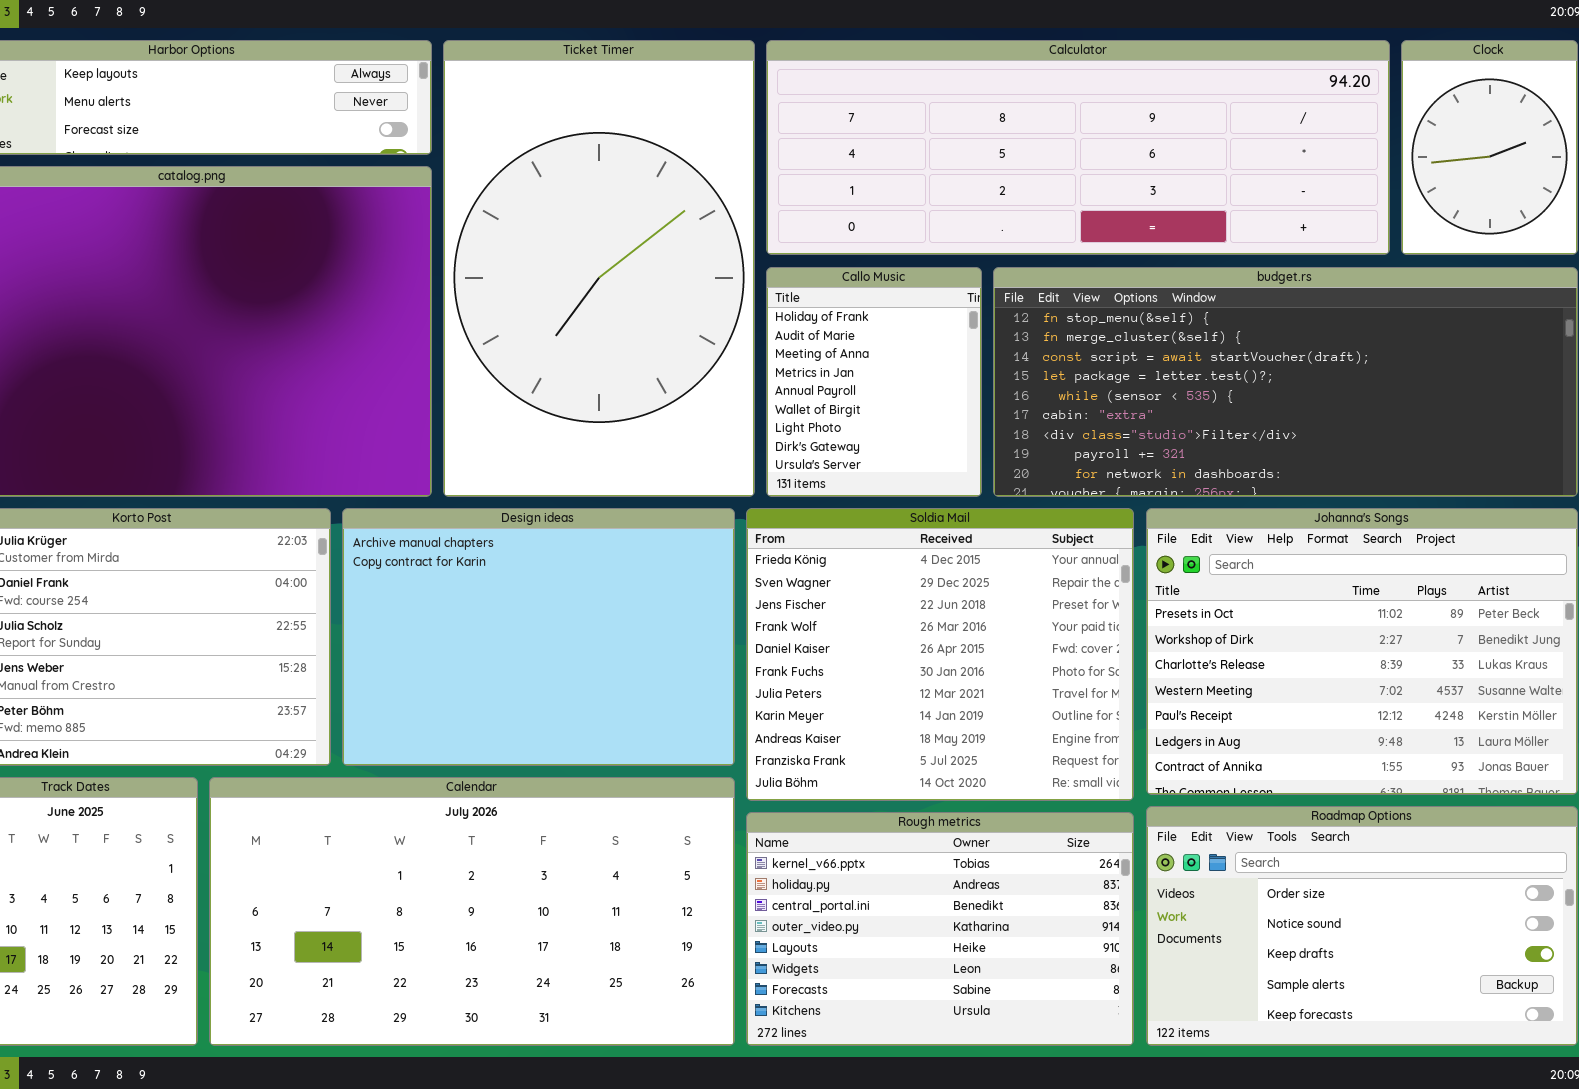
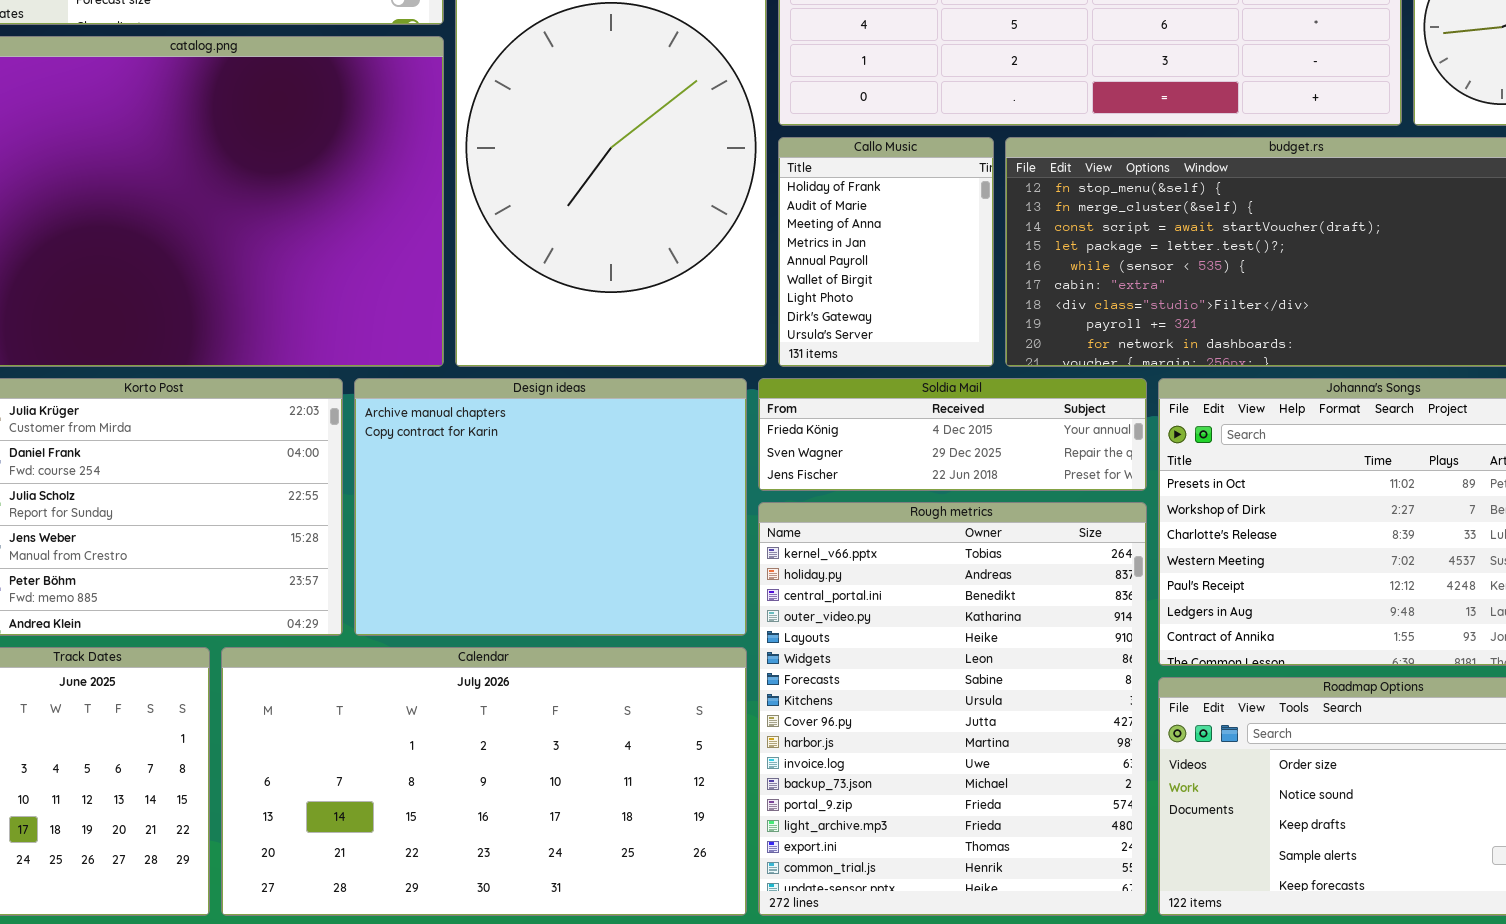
Soldia Mail: [746,508,1134,801] -> [758,378,1147,491], resized
Rough metrics: [746,812,1134,1046] -> [758,502,1147,916], resized

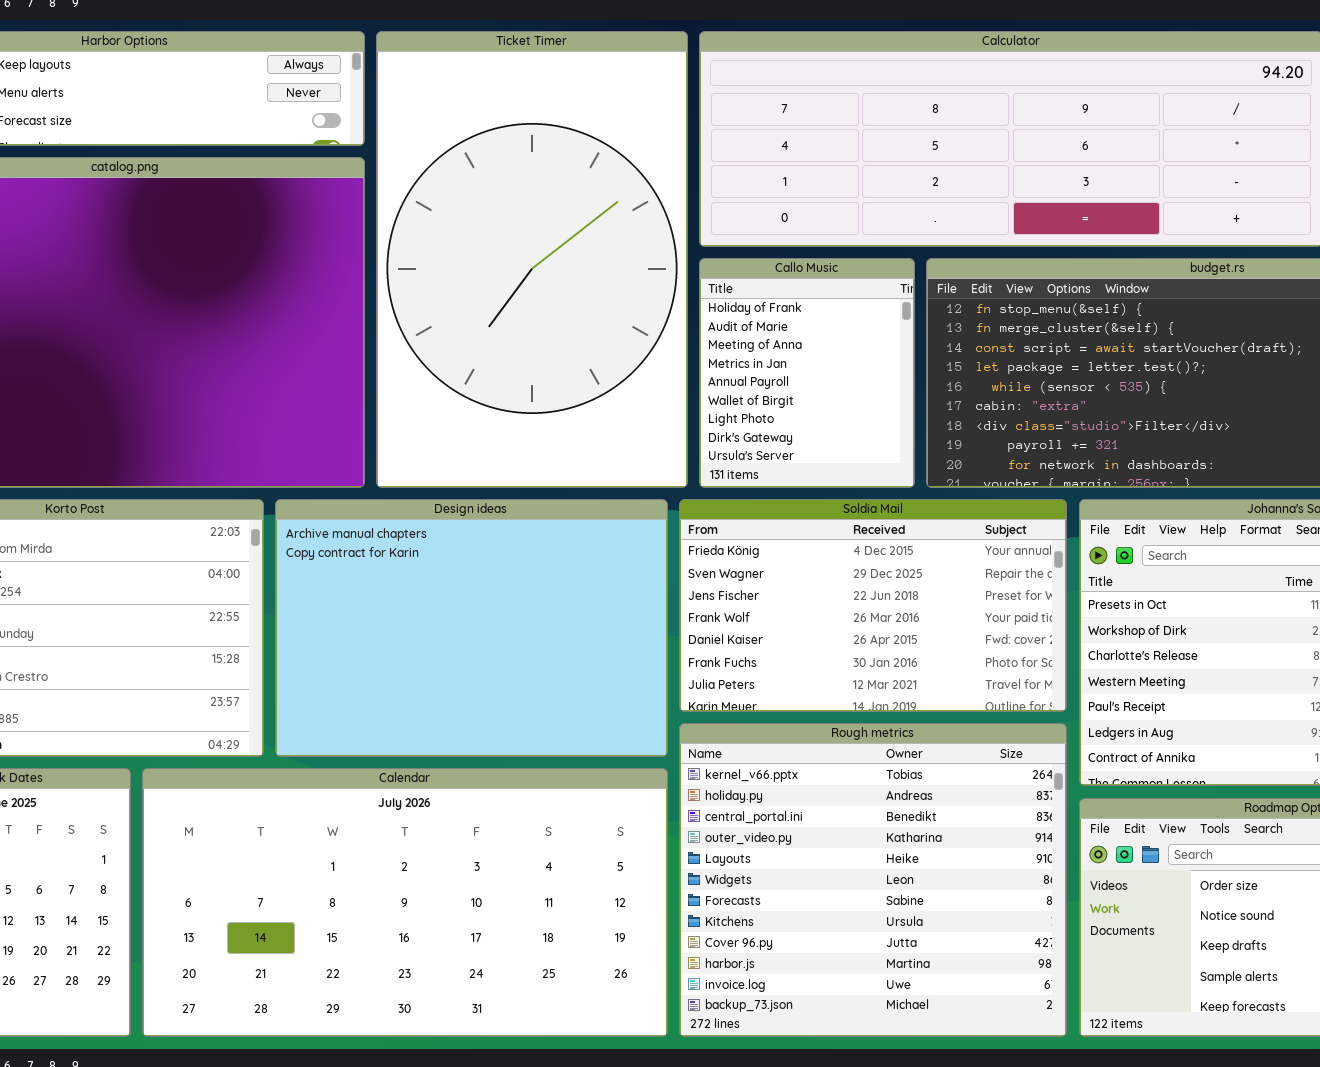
Soldia Mail: [758,378,1147,491] -> [679,499,1067,712], resized
Rough metrics: [758,502,1147,916] -> [679,723,1067,1037], resized

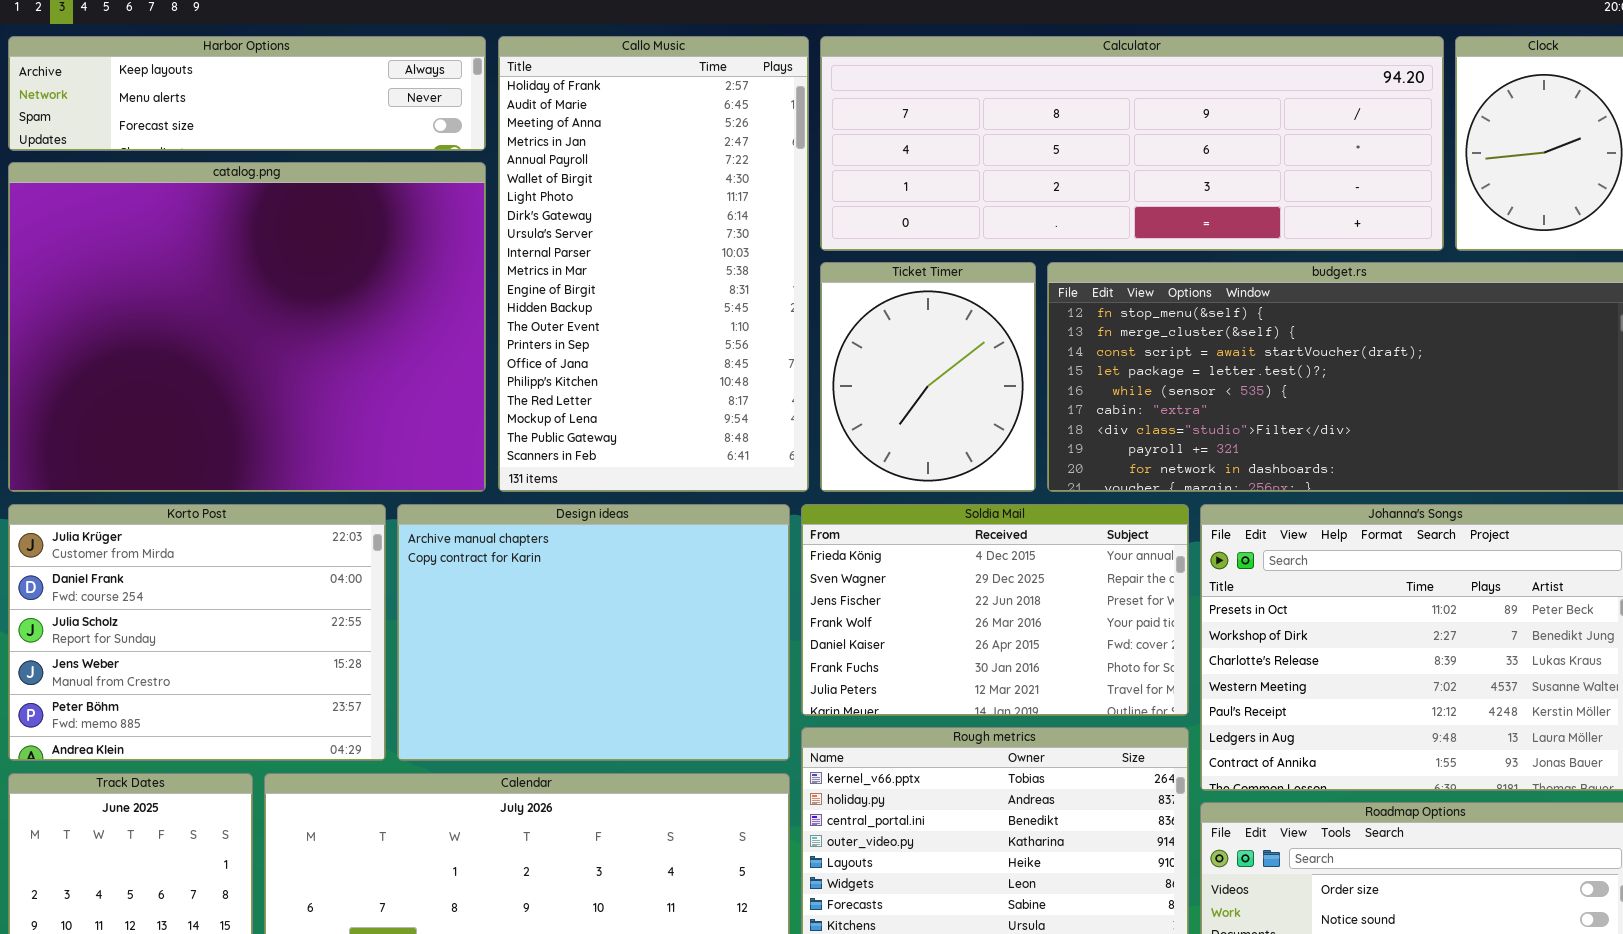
Ticket Timer: [376,31,688,488] -> [820,262,1036,492], moved, resized
Callo Music: [699,258,915,488] -> [498,36,809,492], moved, resized

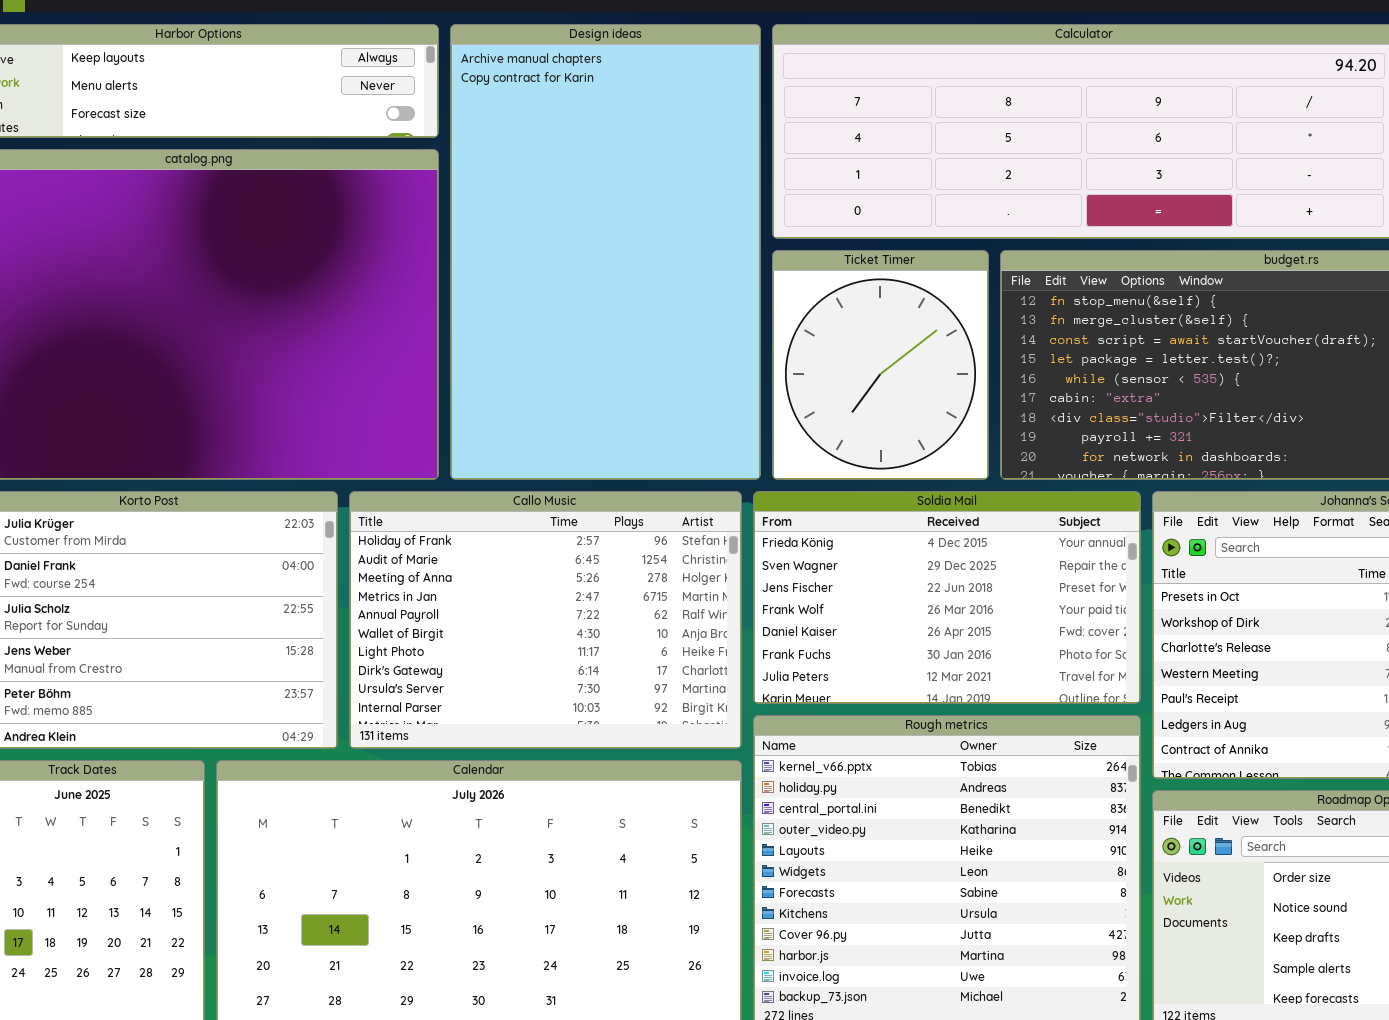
Callo Music: [498,36,809,492] -> [349,491,742,749], moved, resized
Design ideas: [397,504,790,761] -> [450,24,761,480], moved, resized

